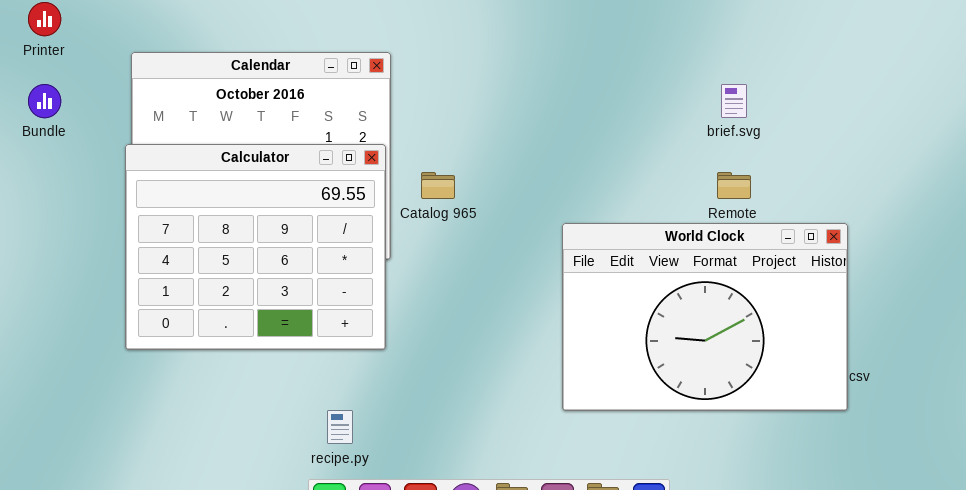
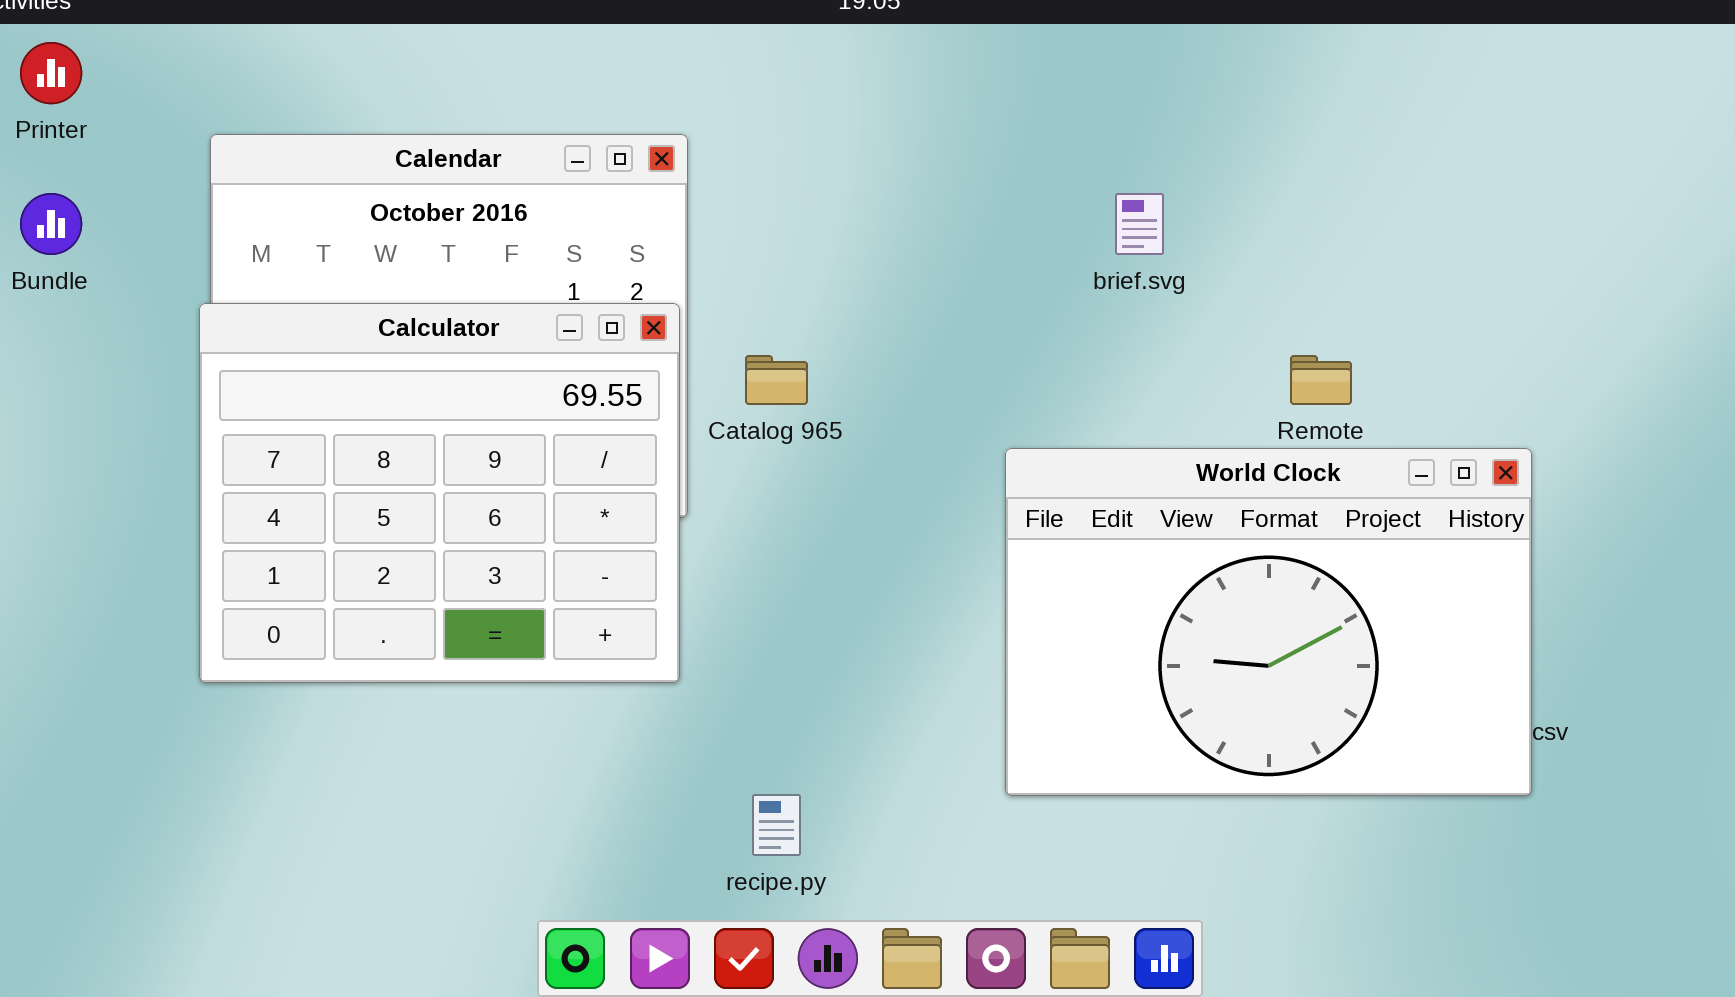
brief.svg: [721,84,747,118] -> [1115,193,1164,255], moved
recipe.py: [327,410,353,444] -> [752,794,801,856], moved

